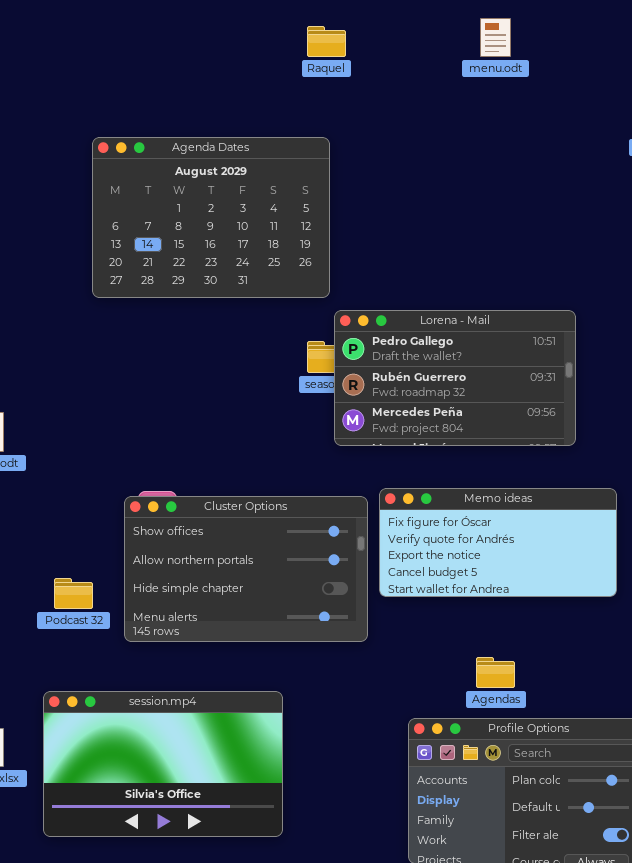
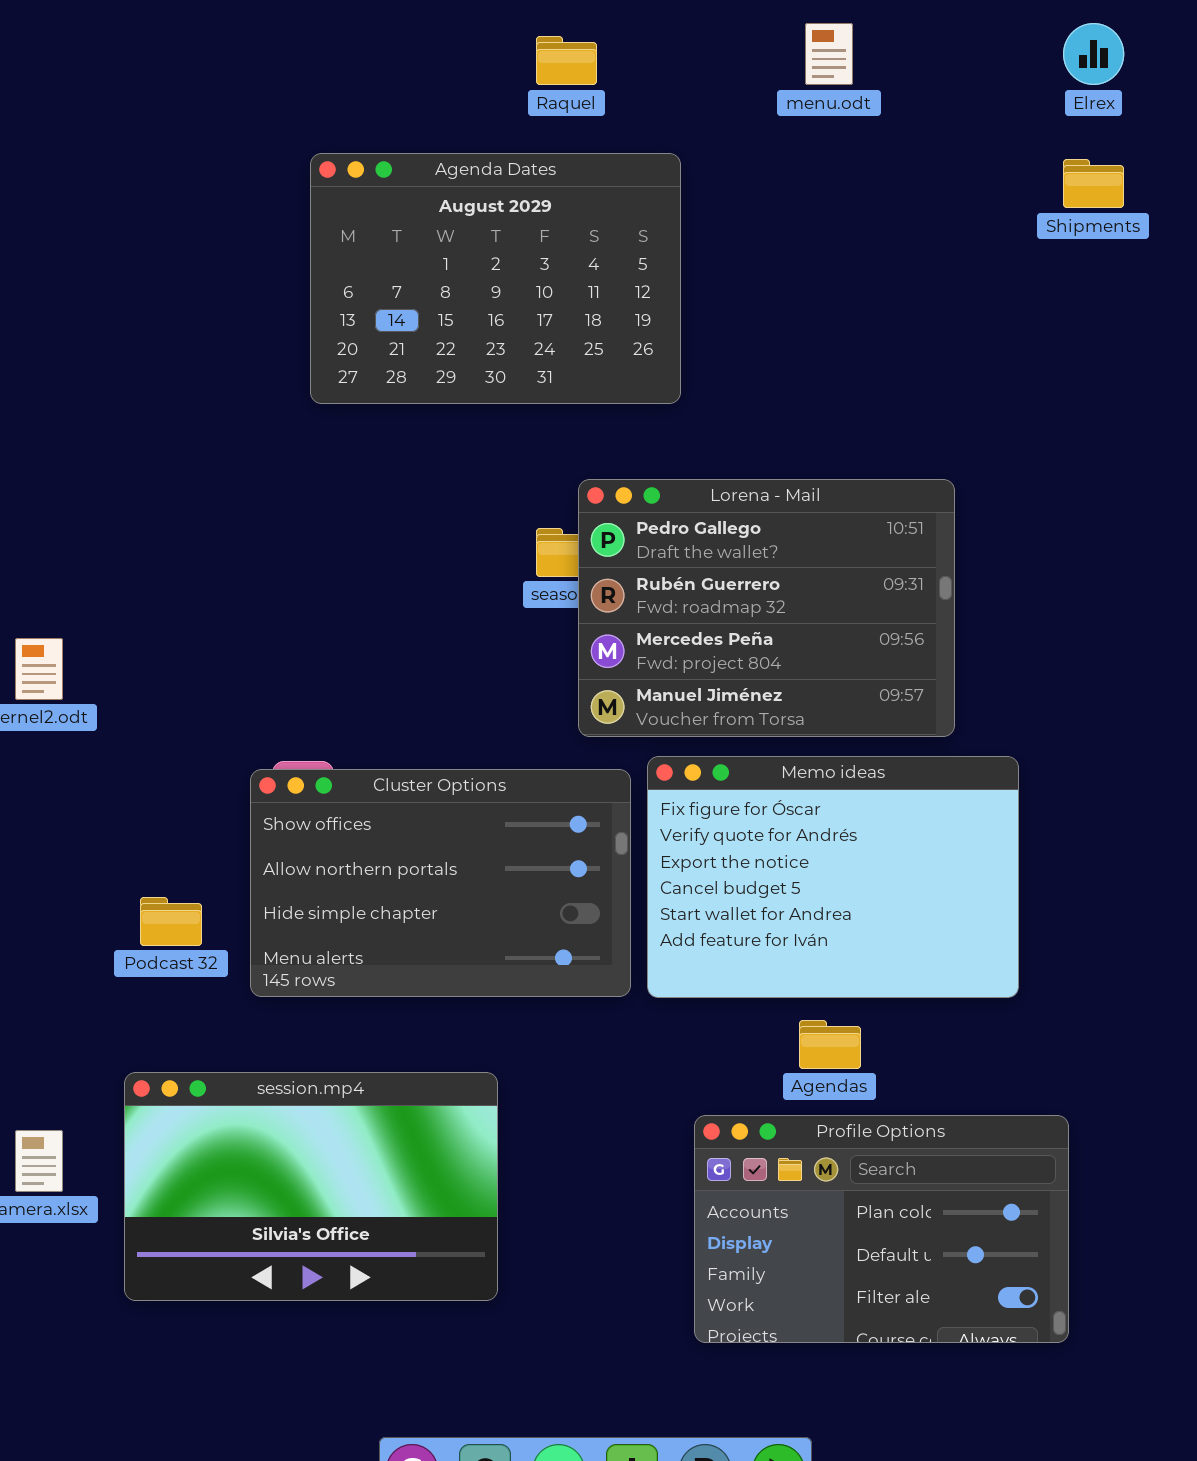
Agenda Dates: [92,137,330,298] -> [310,153,681,404], moved
Lorena - Mail: [334,310,576,446] -> [578,479,955,737], resized
Memo ideas: [379,488,617,597] -> [647,756,1019,998], resized

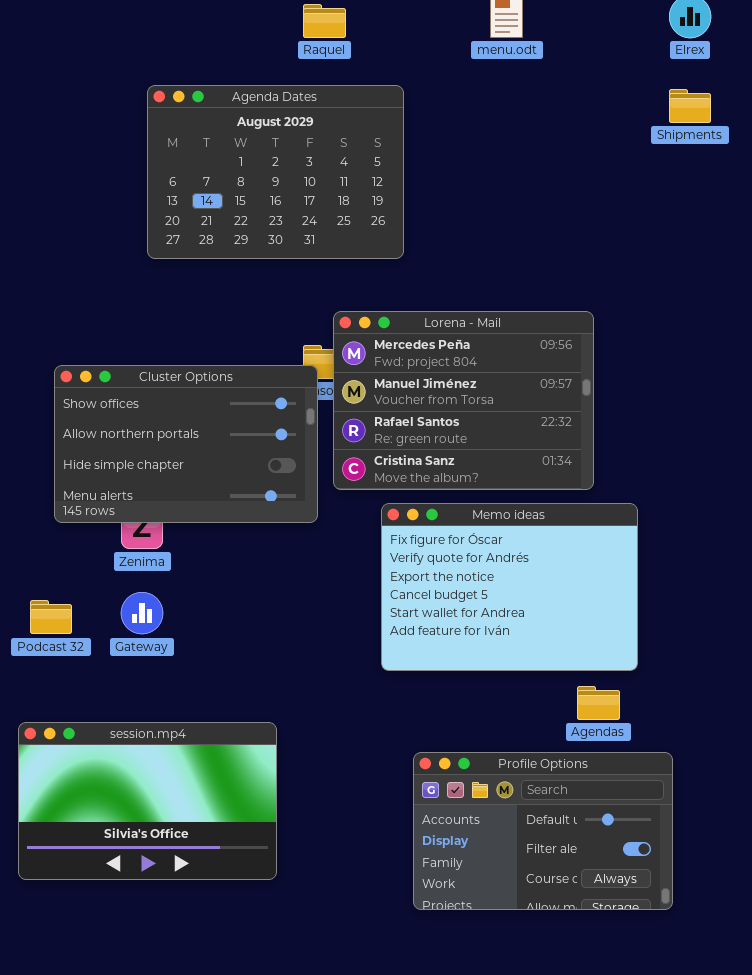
Lorena - Mail: [578,479,955,737] -> [333,311,594,490], scrolled down 2 rows
Cluster Options: [250,769,631,997] -> [54,365,318,523], moved
Agendas: [799,1020,861,1069] -> [577,686,620,720], moved
Profile Options: [694,1115,1069,1343] -> [413,752,673,910], scrolled down 1 row

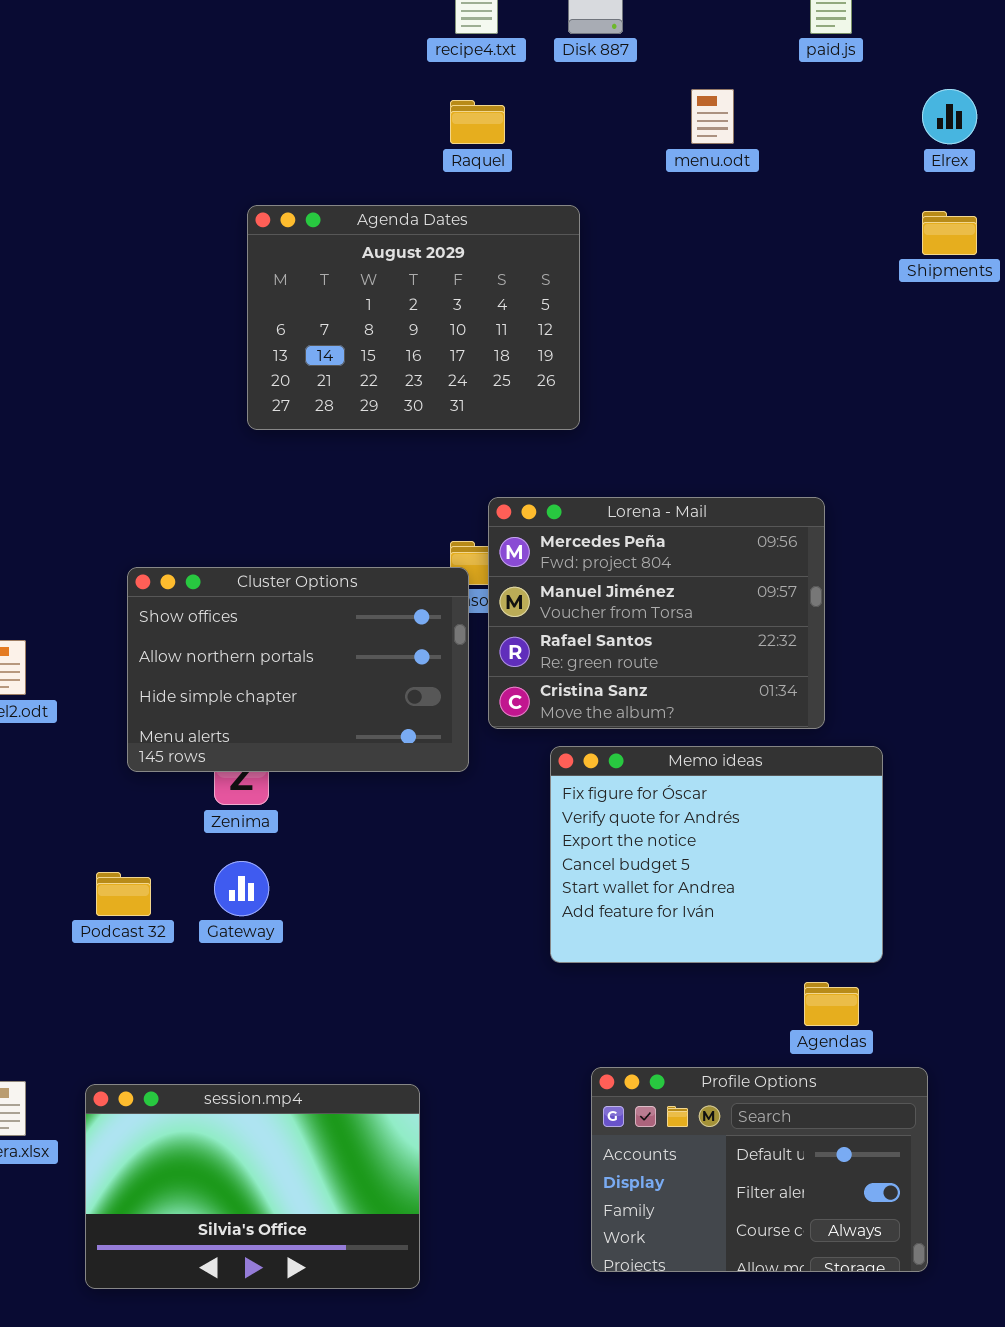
session.mp4: [18,722,277,880] -> [85,1084,420,1289], moved

